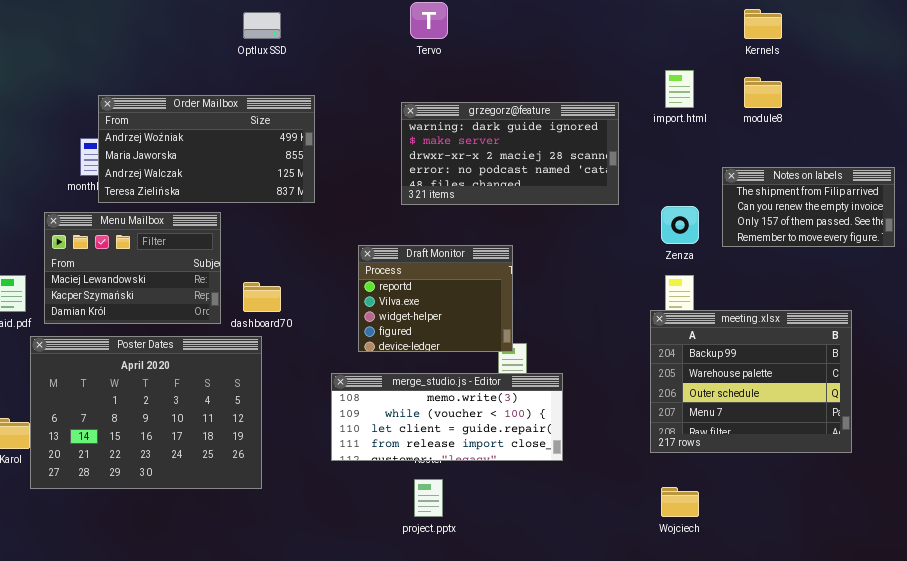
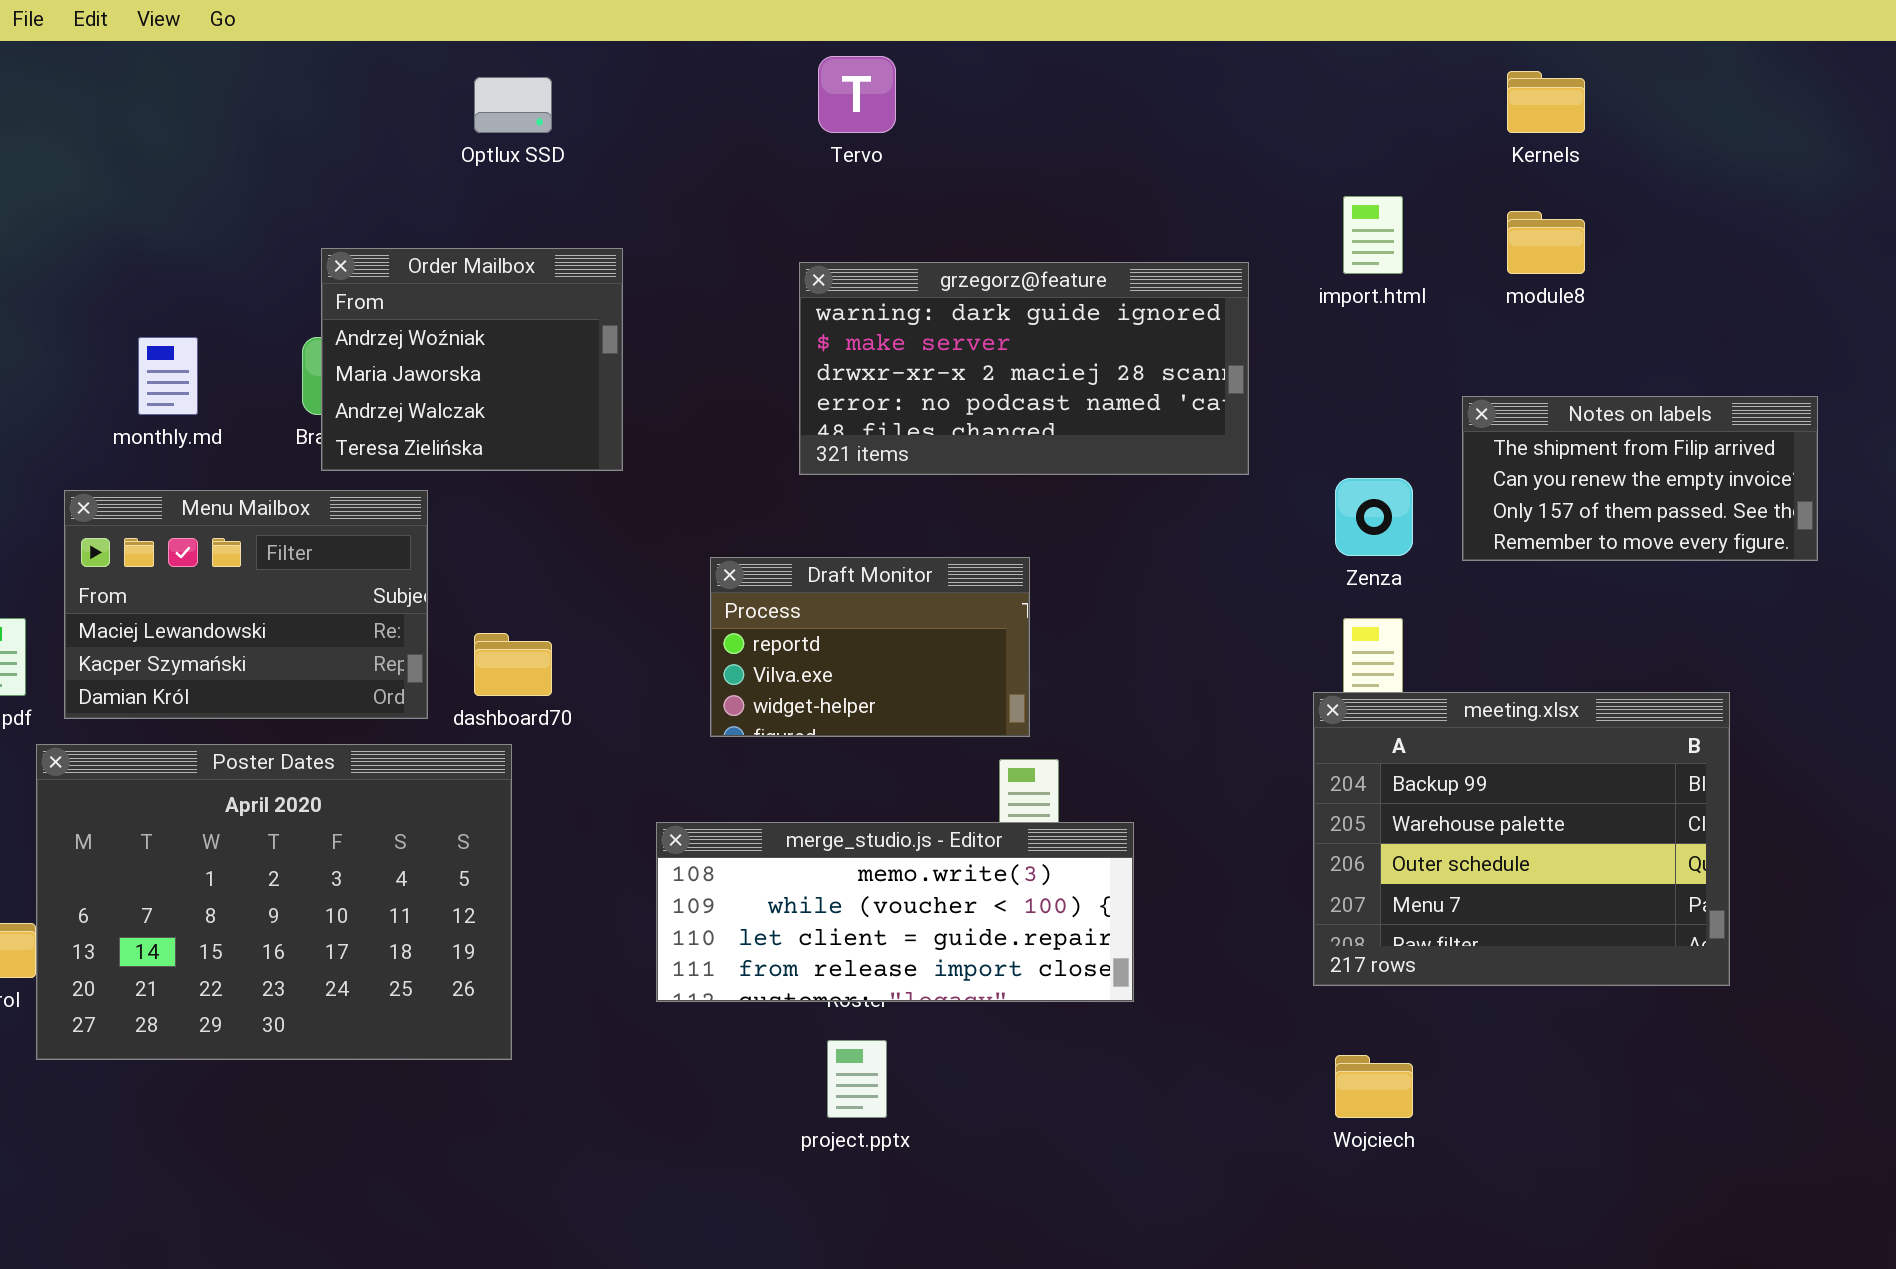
Order Mailbox: [98,95,315,203] -> [321,248,623,471], resized
Draft Monitor: [358,245,513,352] -> [710,557,1030,737], resized

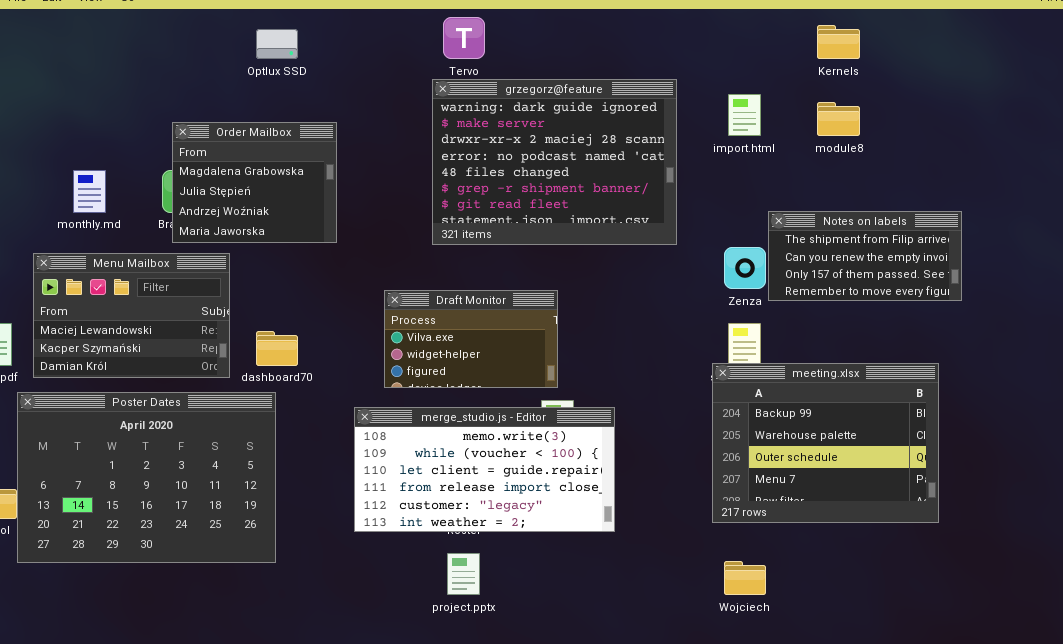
Order Mailbox: [321,248,623,471] -> [172,122,337,243], scrolled up 2 rows
grzegorz@feature: [799,262,1249,475] -> [432,79,677,245], resized
Notes on labels: [1462,396,1818,561] -> [768,211,962,301], moved
Draft Monitor: [710,557,1030,737] -> [384,290,558,388], scrolled down 1 row
merge_studio.js - Editor: [656,822,1134,1002] -> [354,407,615,532], resized

